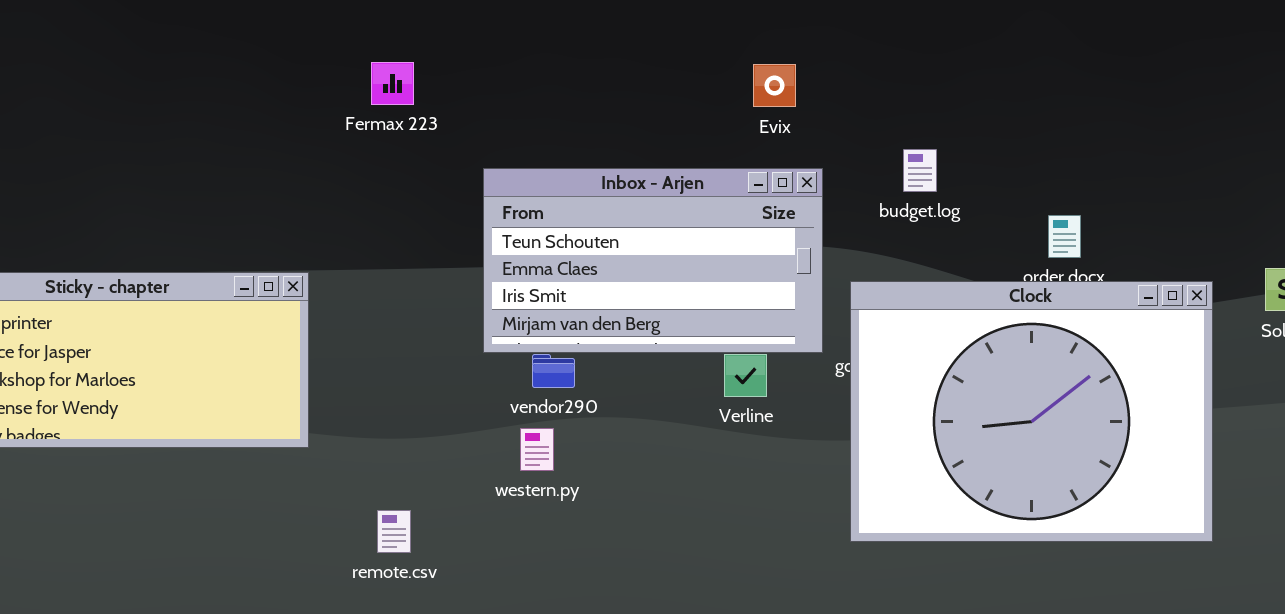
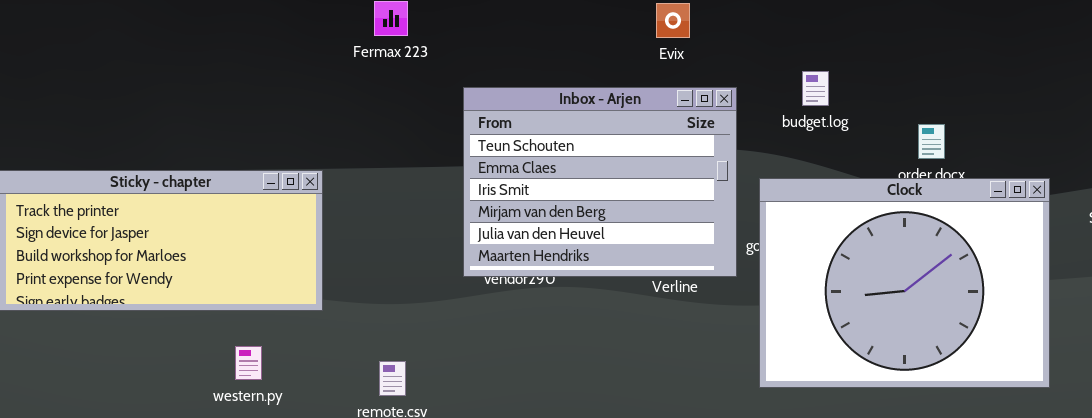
Evix: [753,64,796,107] -> [656,3,690,38], moved
Inbox - Arjen: [483,168,823,353] -> [463,87,737,277], resized
western.py: [520,428,554,471] -> [235,346,262,380], moved

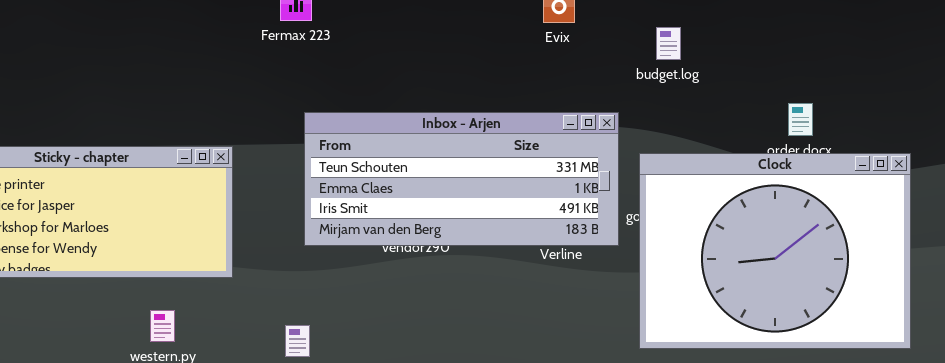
budget.log: [802,71,829,106] -> [656,27,681,60], moved
Inbox - Arjen: [463,87,737,277] -> [304,112,619,246], resized

